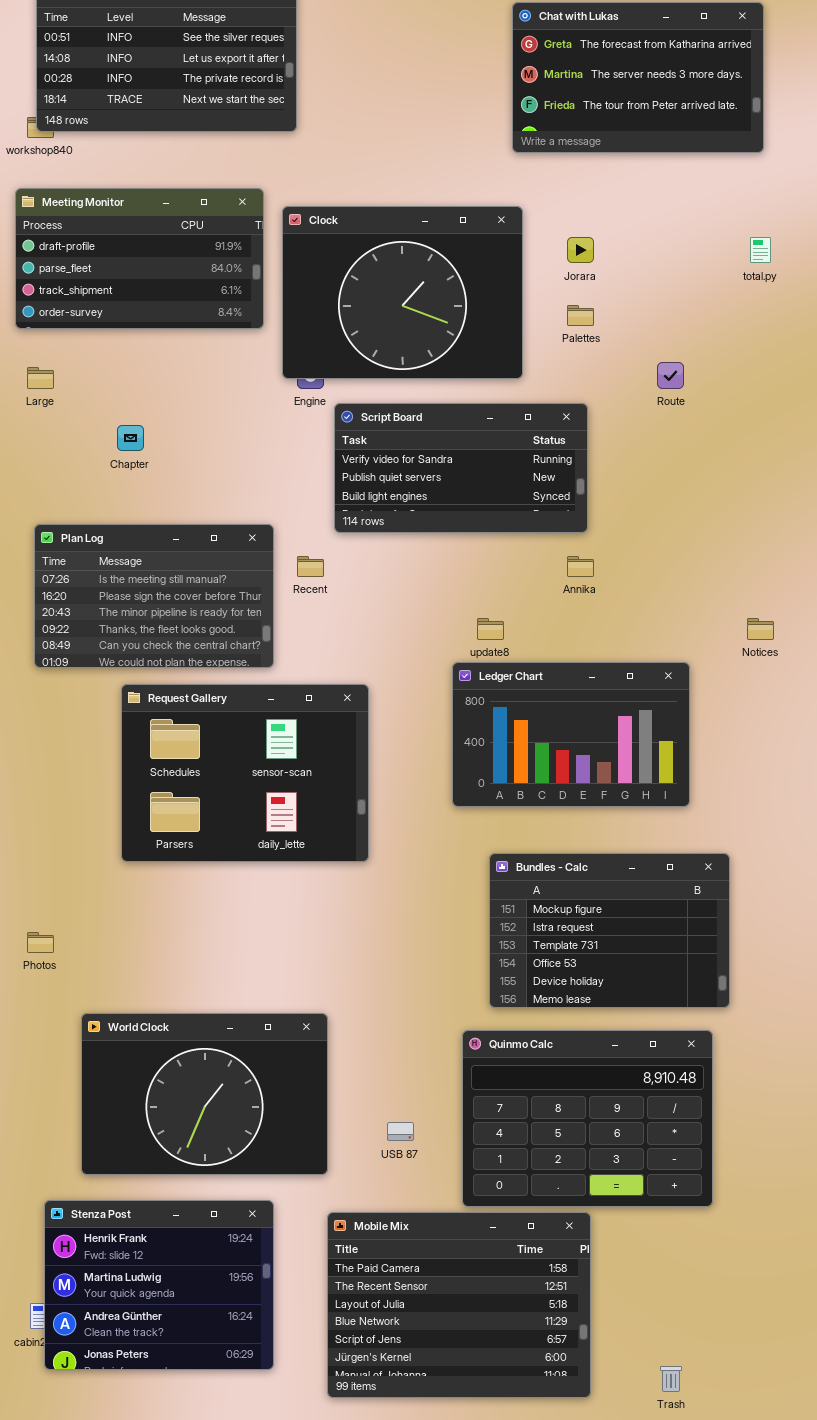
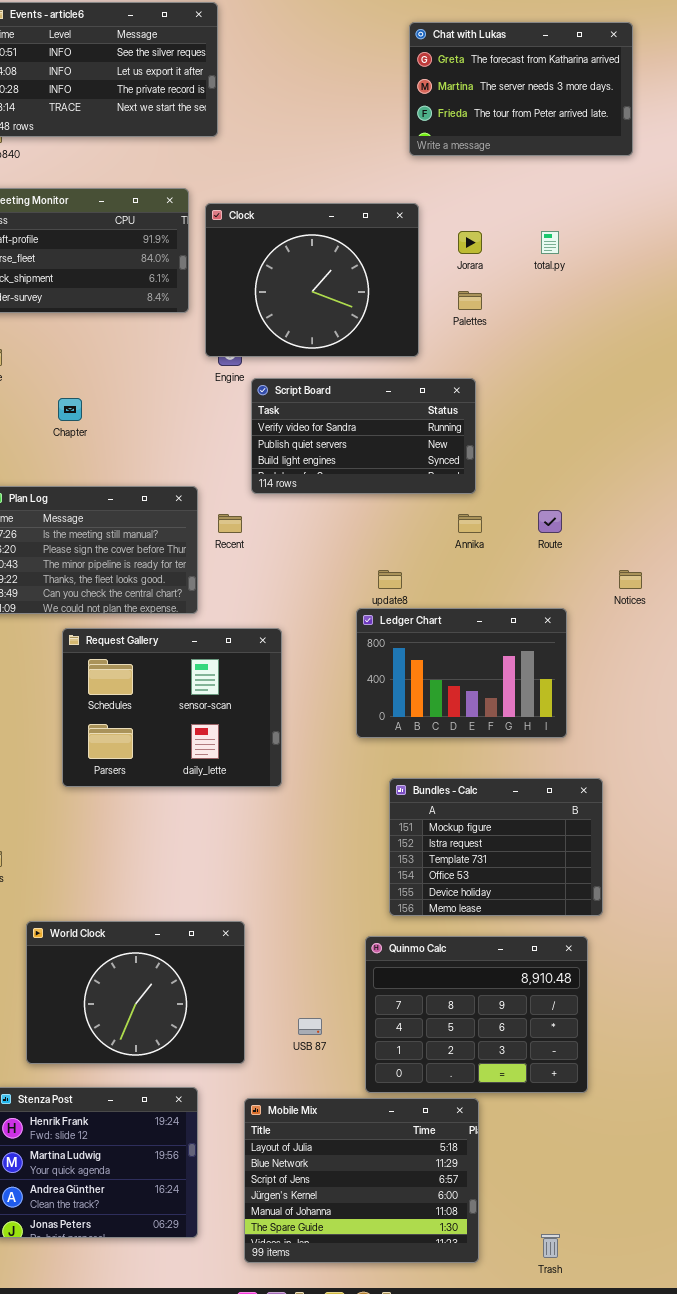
total.py: [750,237,771,263] -> [541,231,559,254], moved
Route: [657,362,684,389] -> [538,510,562,533], moved
Mobile Mix: [327,1212,591,1398] -> [244,1098,479,1263], scrolled down 2 rows

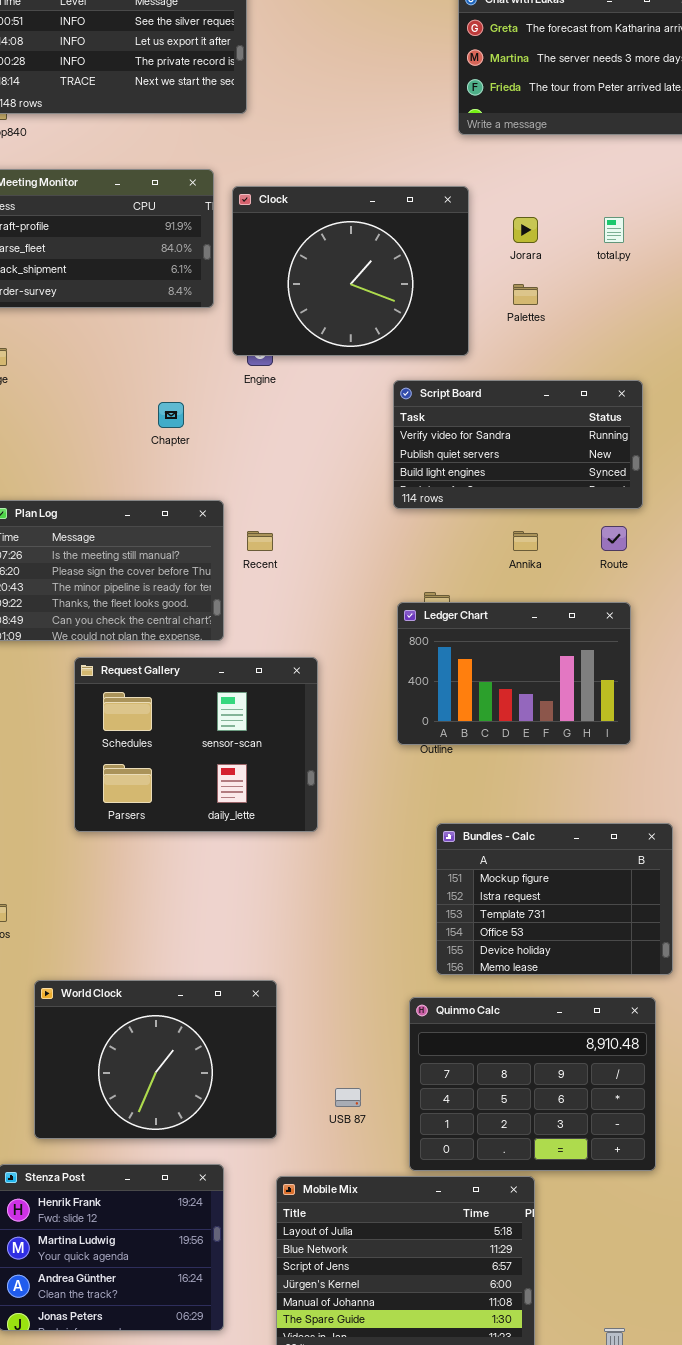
Script Board: [251,378,476,494] -> [393,380,643,509], moved
Chapter: [58,398,82,421] -> [158,402,184,428], moved
Ledger Chart: [356,608,567,738] -> [397,602,631,745], moved

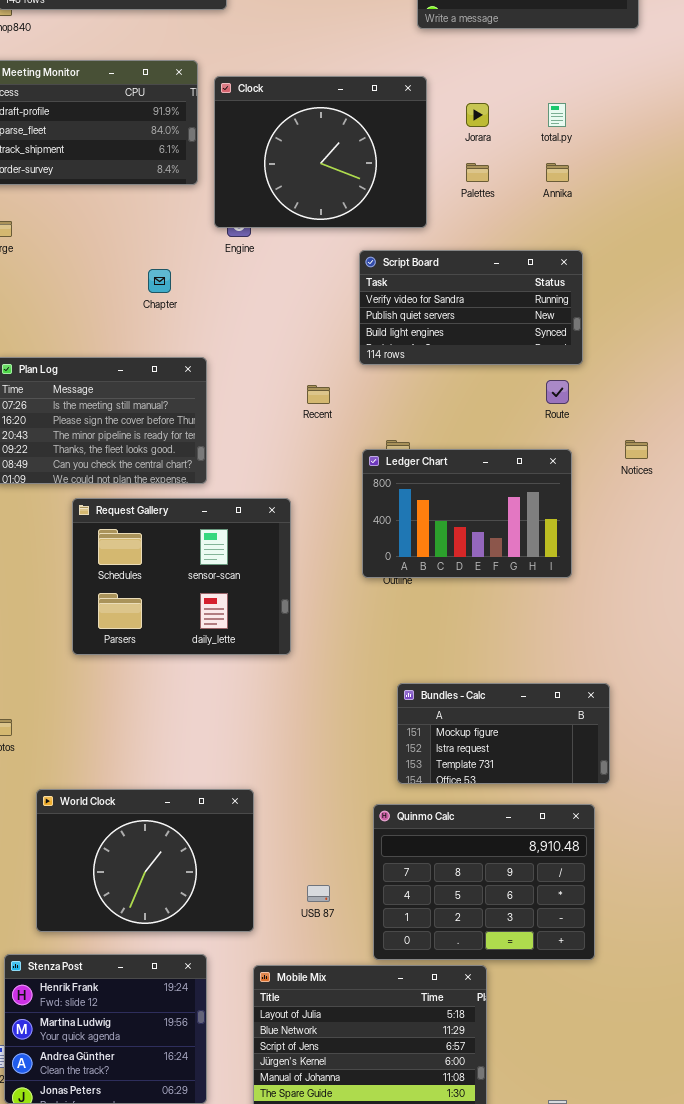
Recent: [247,531,273,551] -> [307,385,330,404], moved
Annika: [513,531,538,551] -> [546,163,569,182], moved
Bundles - Calc: [436,823,673,975] -> [397,683,610,784], resized

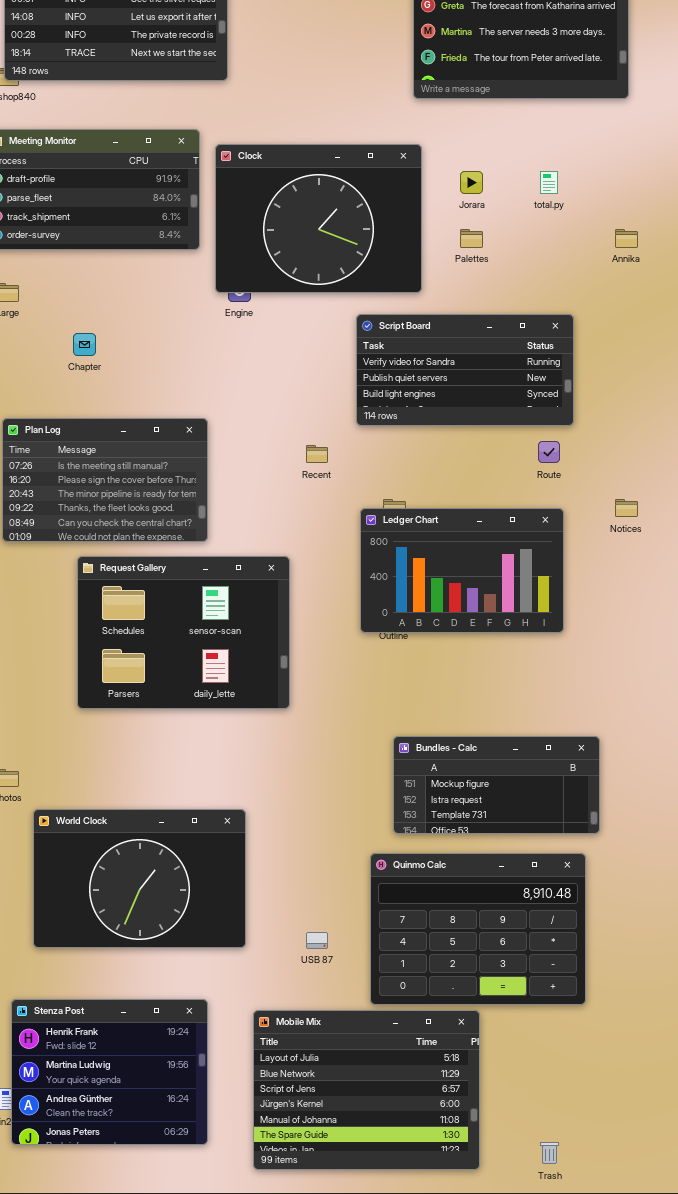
Annika: [546,163,569,182] -> [615,229,638,248], moved
Chapter: [148,269,171,293] -> [73,333,96,356], moved
World Clock: [36,789,254,932] -> [33,809,246,948], moved

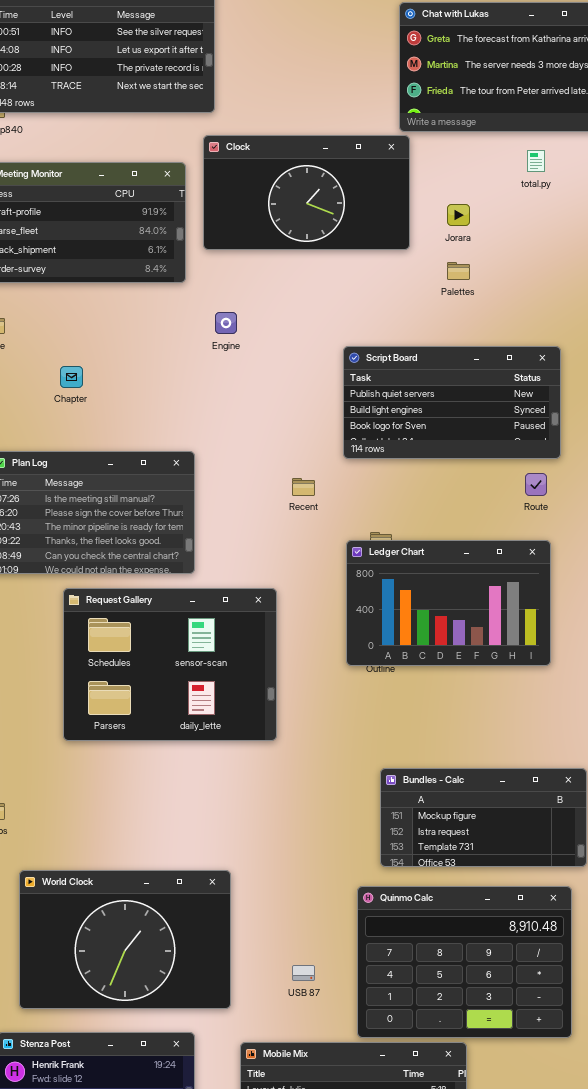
Clock: [215,144,422,293] -> [203,135,410,250], moved, resized
total.py: [540,171,558,194] -> [527,150,545,172], moved
Script Board: [356,314,574,426] -> [343,346,561,459], scrolled down 1 row
World Clock: [33,809,246,948] -> [19,870,231,1009], moved

